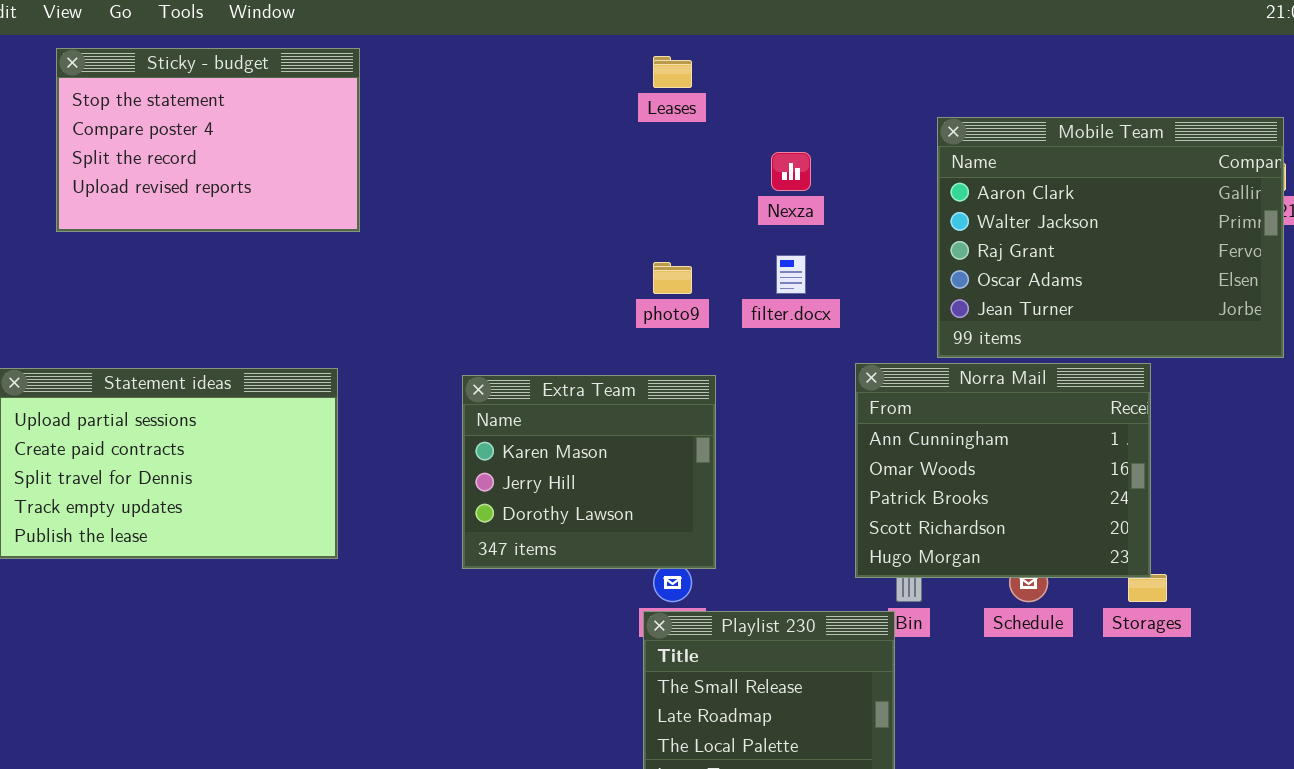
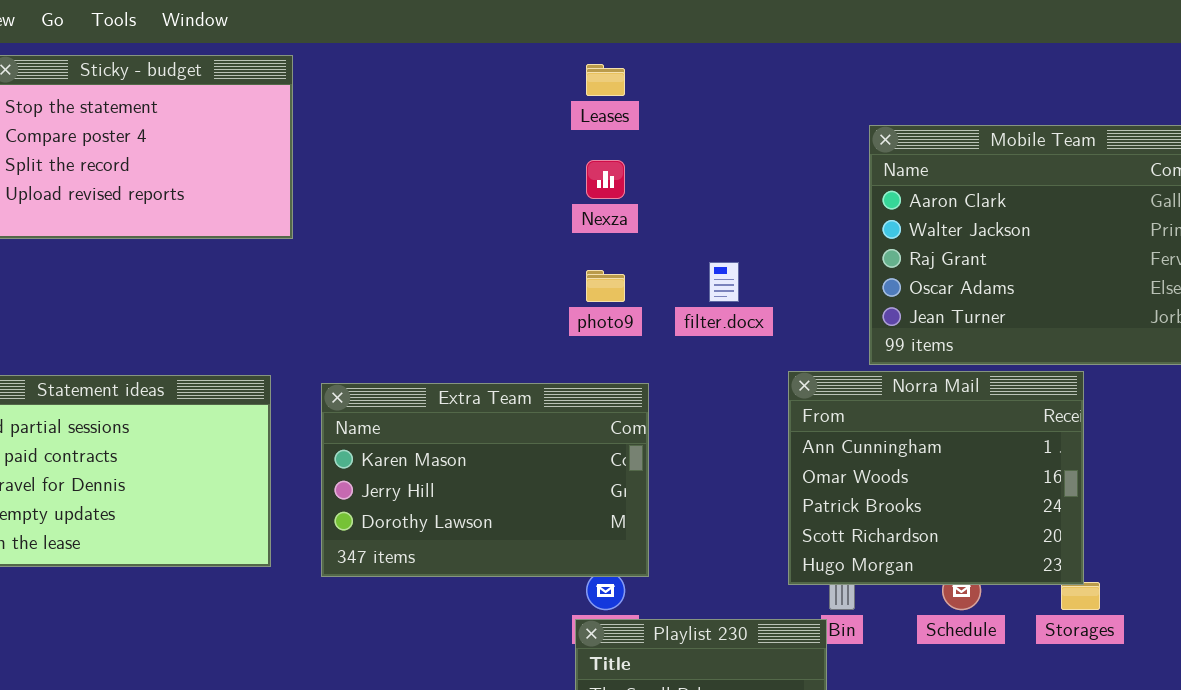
Nexza: [771,152,811,191] -> [586,160,625,199], moved
Extra Team: [462,375,716,569] -> [321,383,649,577], resized

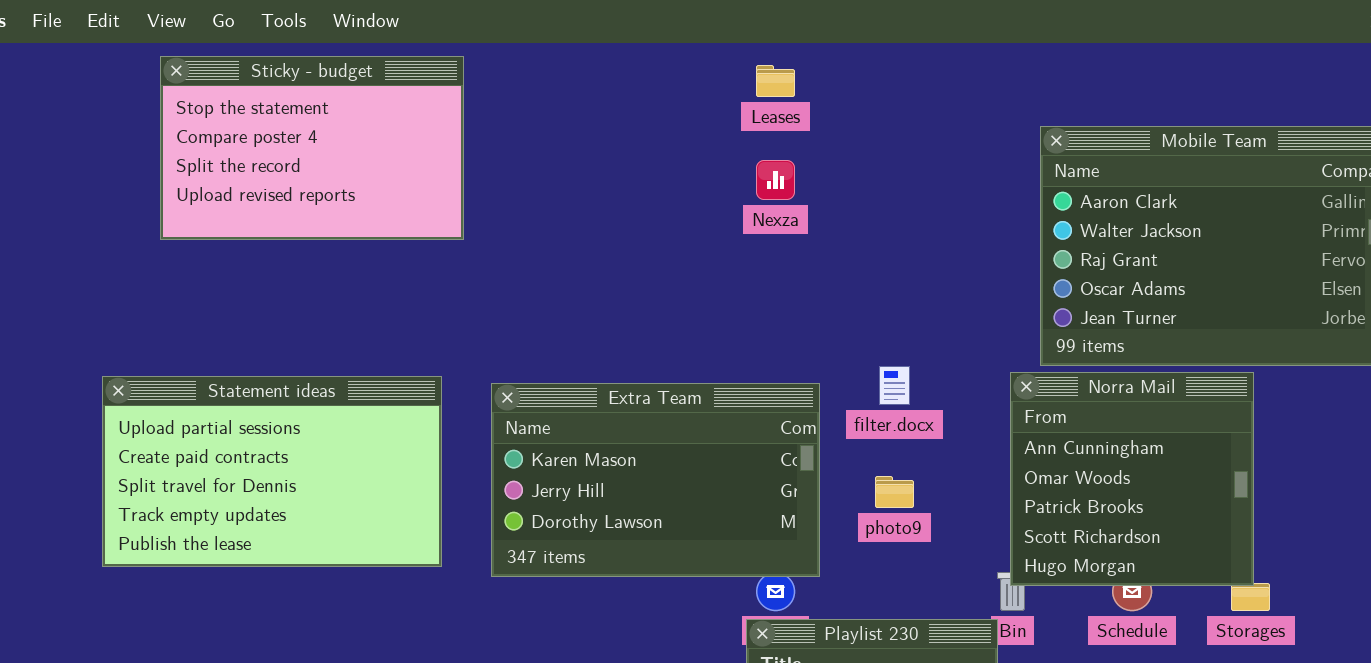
filter.docx: [709,262,739,302] -> [879,366,910,405], moved
photo9: [586,270,625,302] -> [875,476,914,508], moved
Norra Mail: [788,371,1084,585] -> [1010,372,1254,586], resized

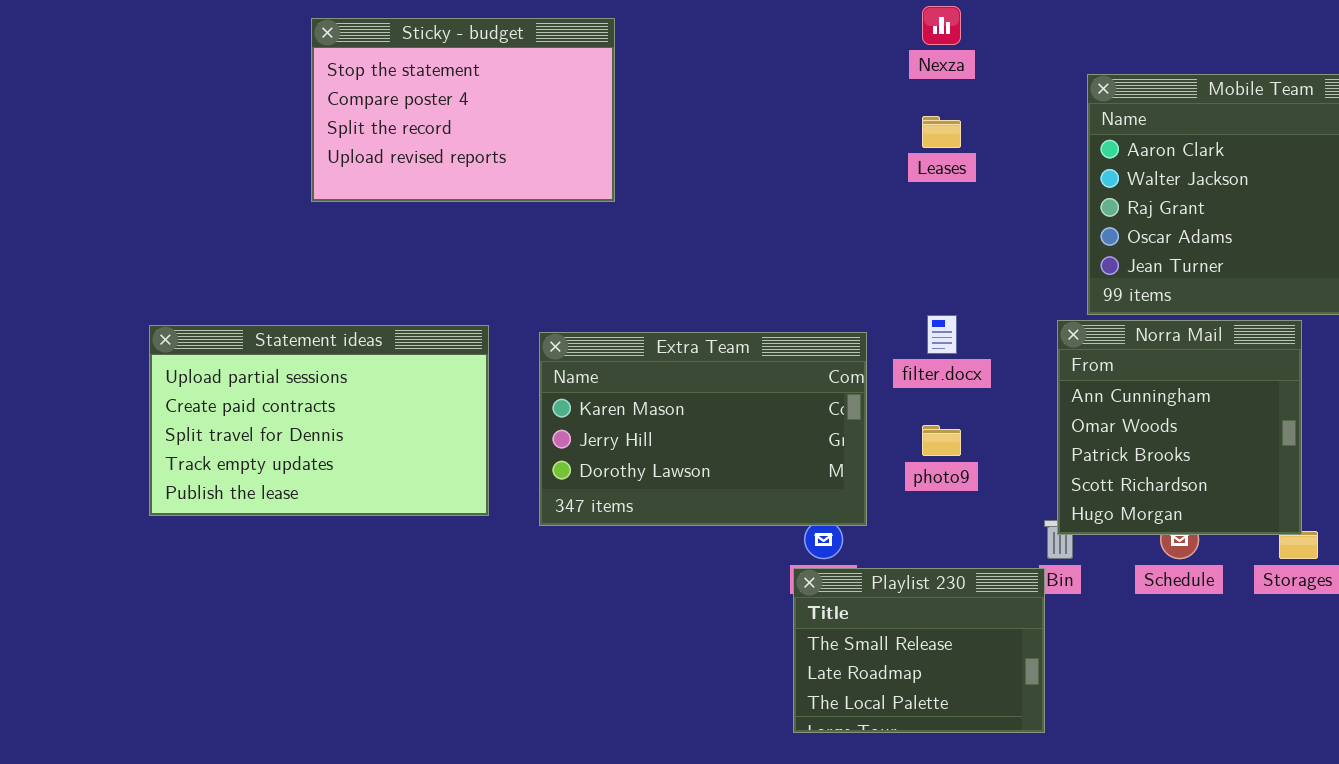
Sticky - budget: [160,56,464,240] -> [311,18,615,202], moved
Leases: [756,65,795,97] -> [922,116,961,148], moved
Nexza: [756,160,795,200] -> [922,6,961,45], moved

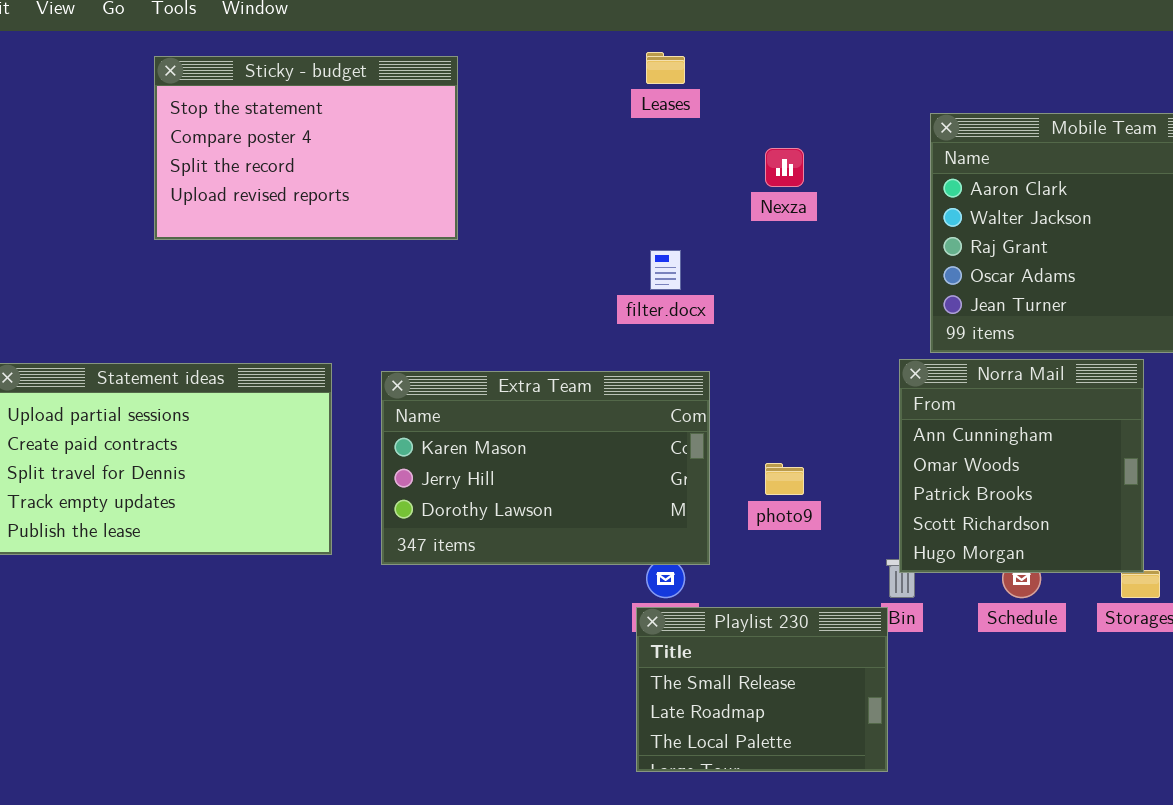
Nexza: [922,6,961,45] -> [765,148,804,187], moved
Leases: [922,116,961,148] -> [646,52,685,84], moved
filter.docx: [927,315,957,354] -> [650,250,681,290], moved

